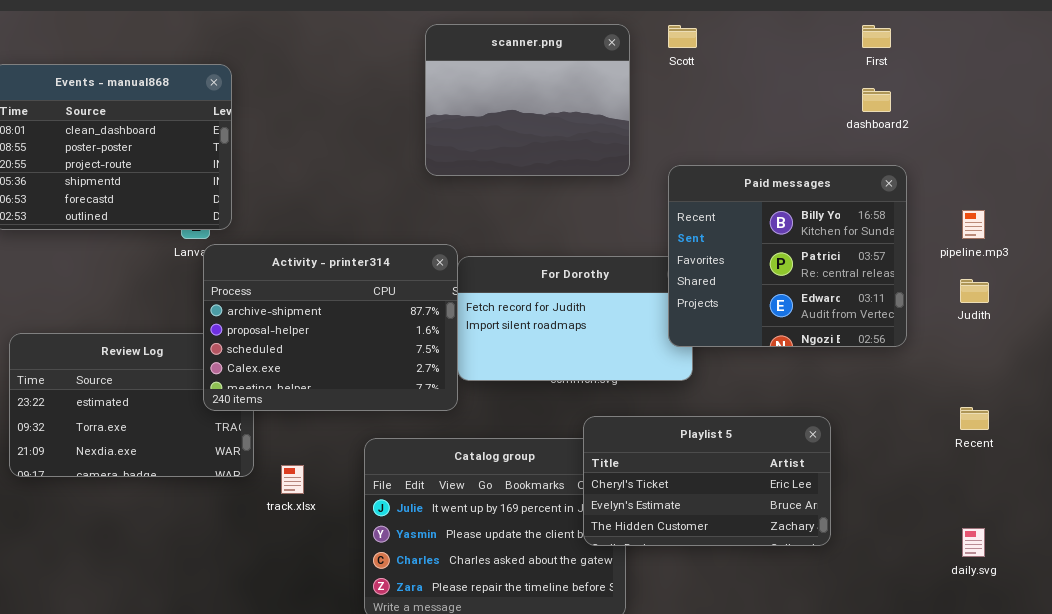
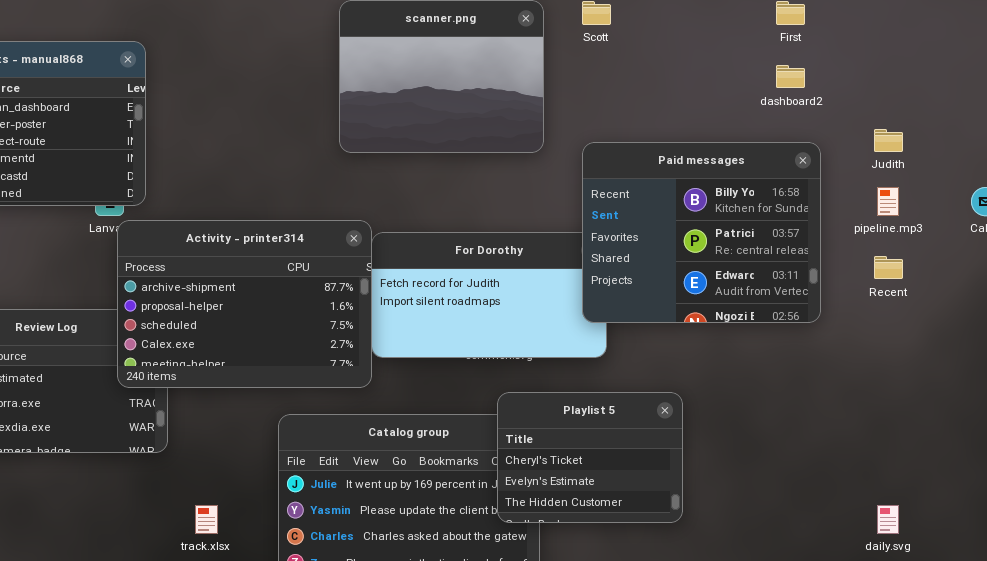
Judith: [960,279,989,303] -> [874,129,903,152], moved
Recent: [960,407,989,430] -> [874,256,903,279], moved
Playlist 5: [583,416,831,546] -> [497,392,683,523], resized
track.xlsx: [281,465,304,494] -> [195,505,218,534], moved

